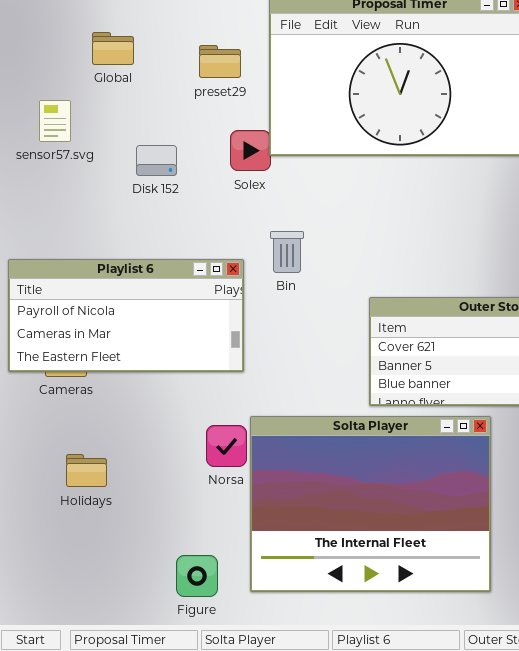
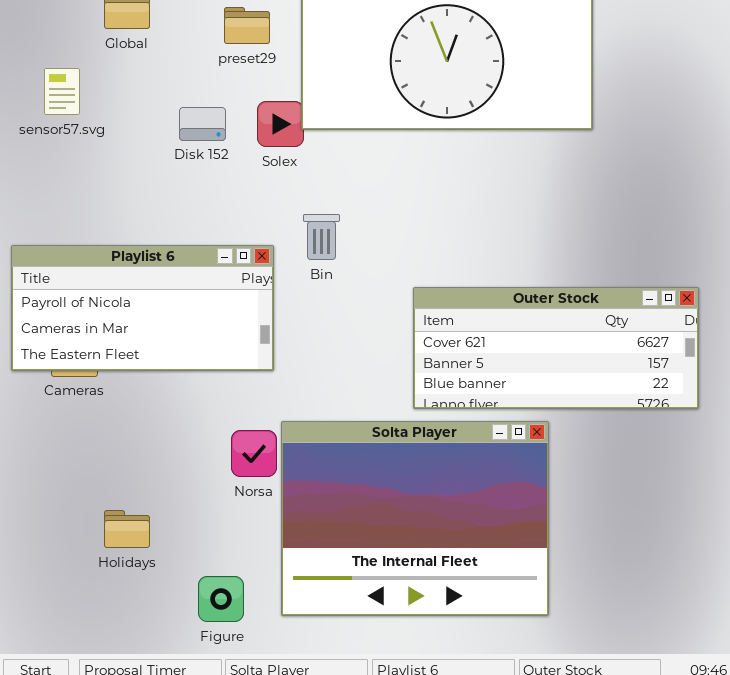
Disk 152: [136,145,177,176] -> [179,107,226,141], moved
Holidays: [66,454,107,487] -> [104,510,150,548], moved

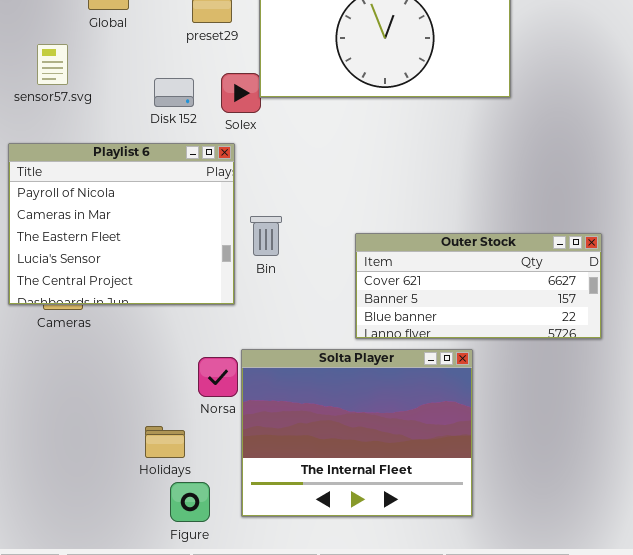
Bin: [303,214,340,260] -> [250,216,282,256], moved
Playlist 6: [11,245,274,371] -> [8,143,235,305], resized
Holidays: [104,510,150,548] -> [145,426,185,458], moved

